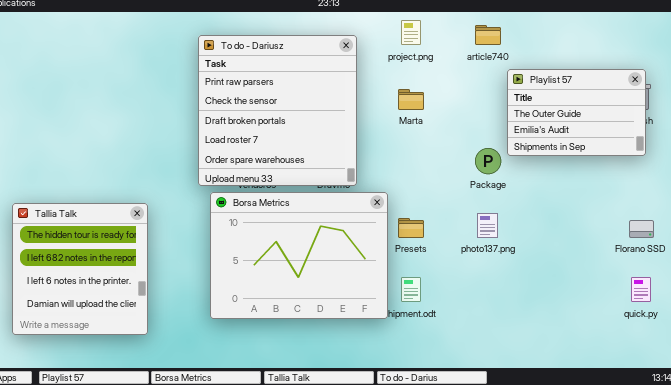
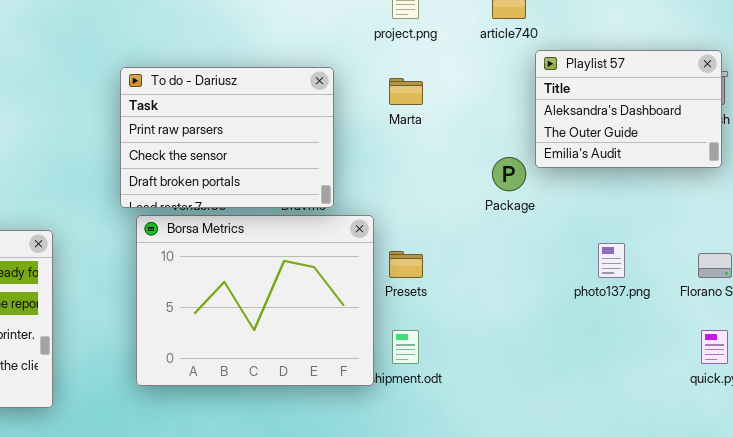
To do - Dariusz: [198,35,357,186] -> [120,67,334,208], resized
Playlist 57: [507,69,646,156] -> [535,50,722,168], scrolled up 1 row
photo137.png: [477,213,498,238] -> [598,243,625,278], moved

